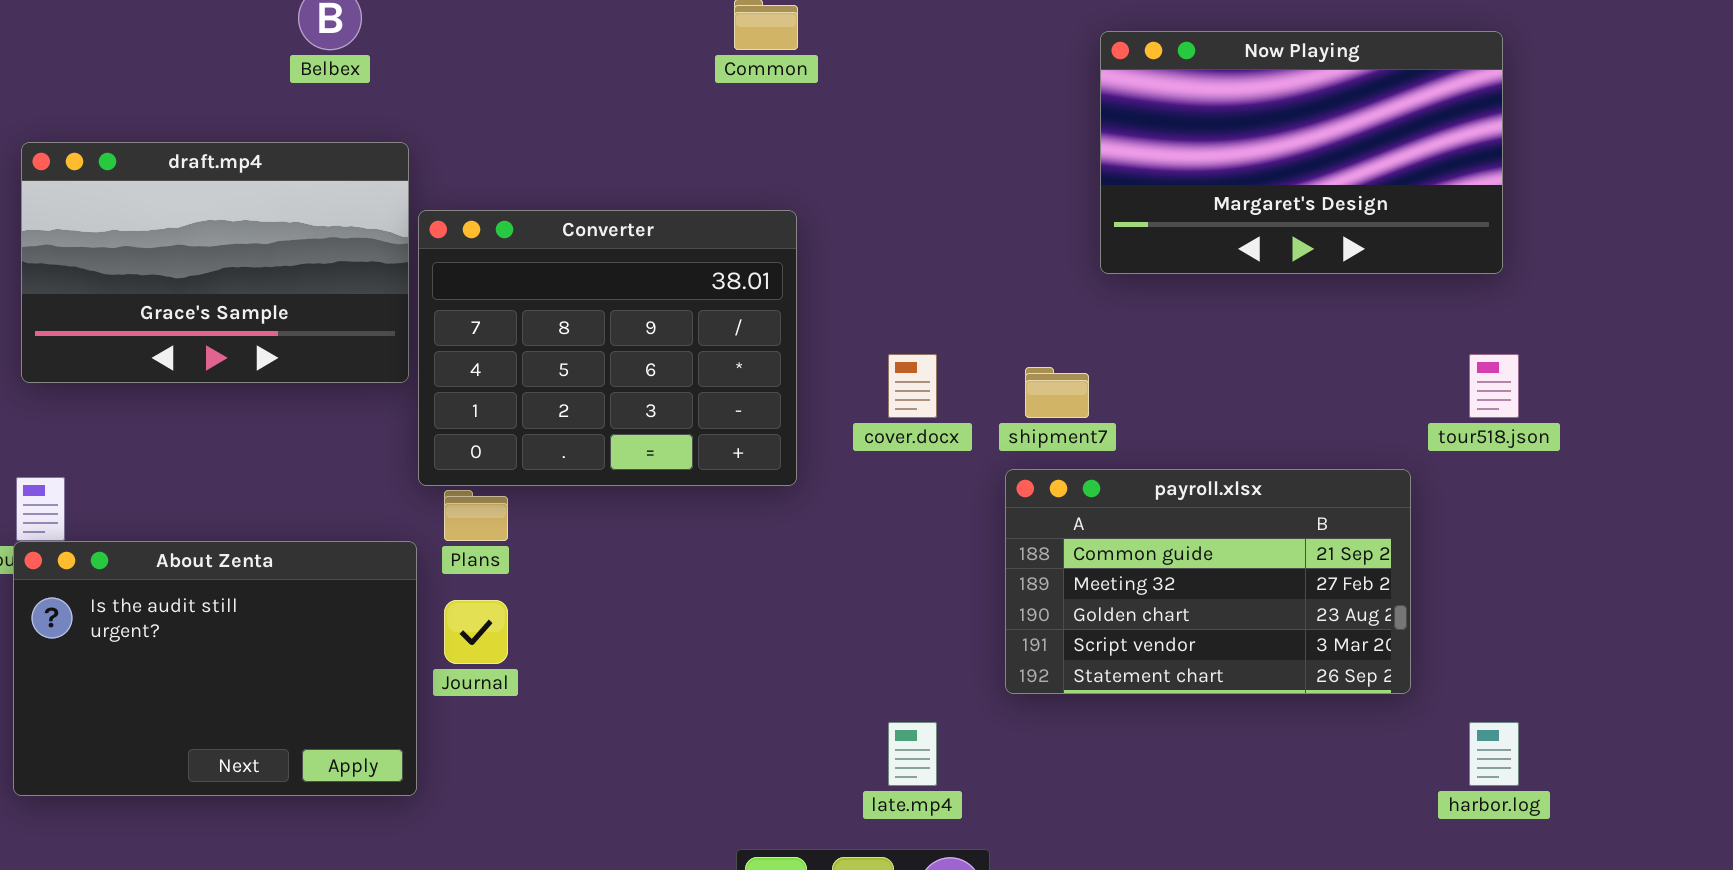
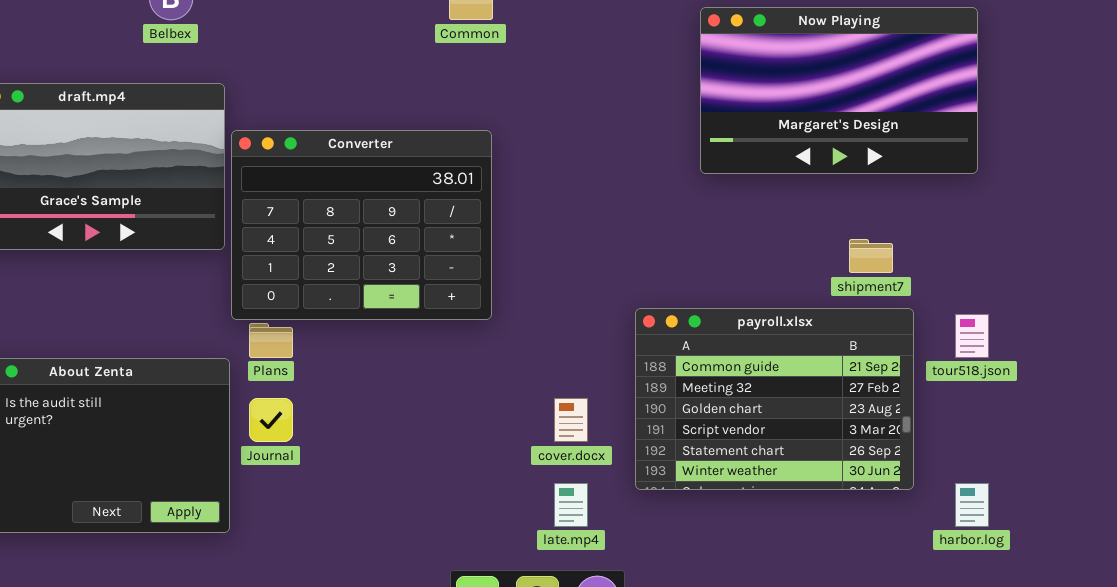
cover.docx: [888,354,937,418] -> [554,398,588,442], moved
tour518.json: [1469,354,1519,418] -> [955,314,989,358], moved
shipment7: [1025,367,1089,418] -> [849,239,893,273], moved
payroll.xlsx: [1005,469,1411,694] -> [635,308,914,490], resized

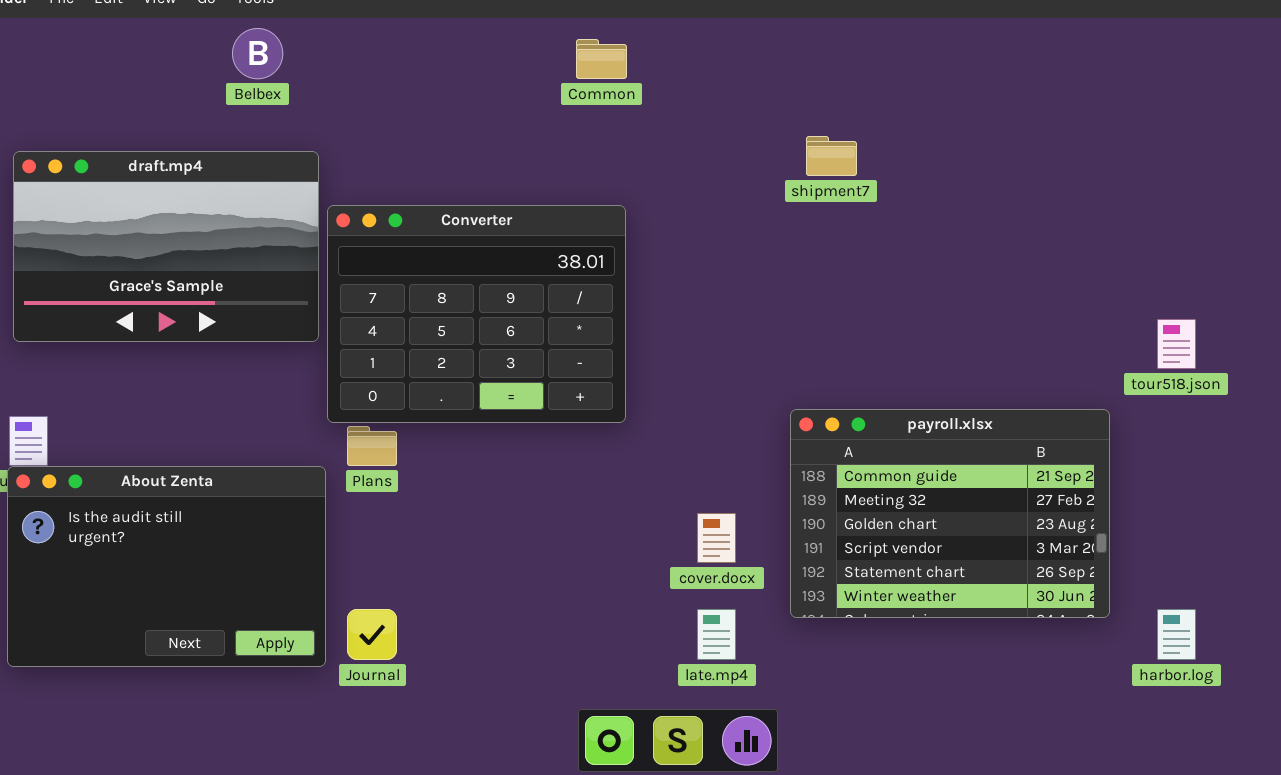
Now Playing: [700,7,978,174] -> none, closed
shipment7: [849,239,893,273] -> [806,136,857,176], moved
tour518.json: [955,314,989,358] -> [1157,319,1196,369], moved
Journal: [249,398,293,442] -> [347,609,397,660], moved

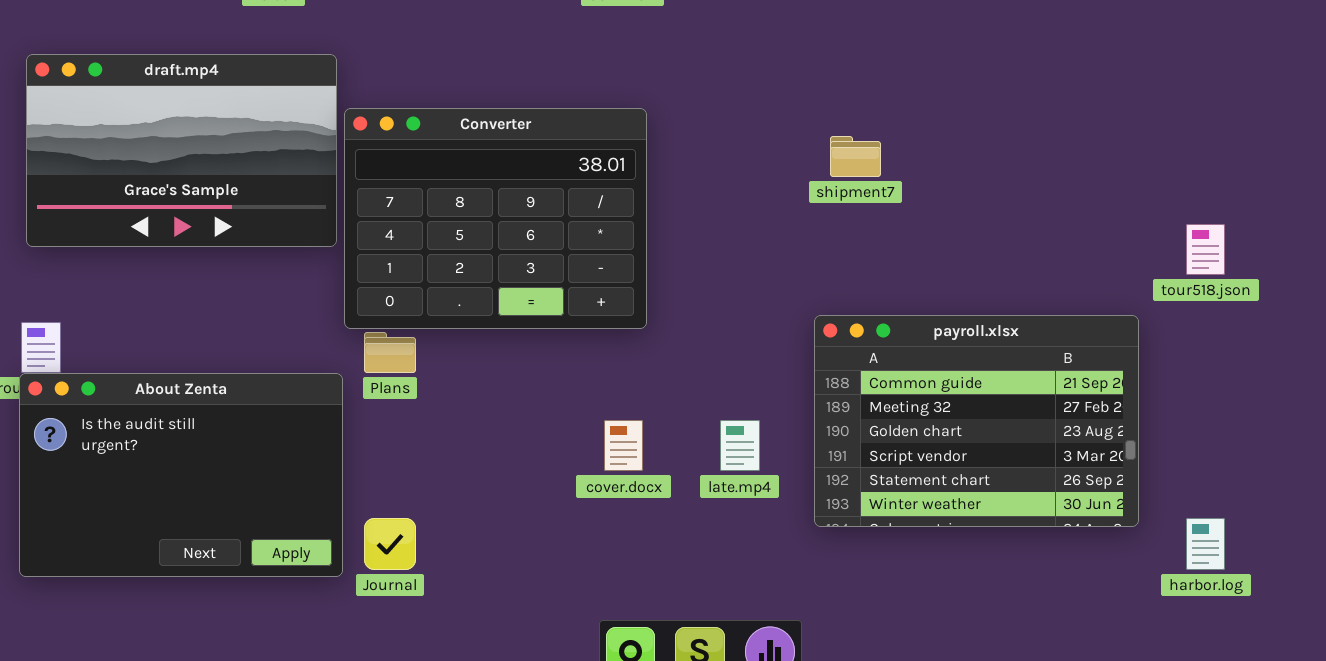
shipment7: [806,136,857,176] -> [830,136,881,177], moved
cover.docx: [697,513,736,563] -> [604,420,643,471], moved
late.mp4: [697,609,736,660] -> [720,420,760,471], moved

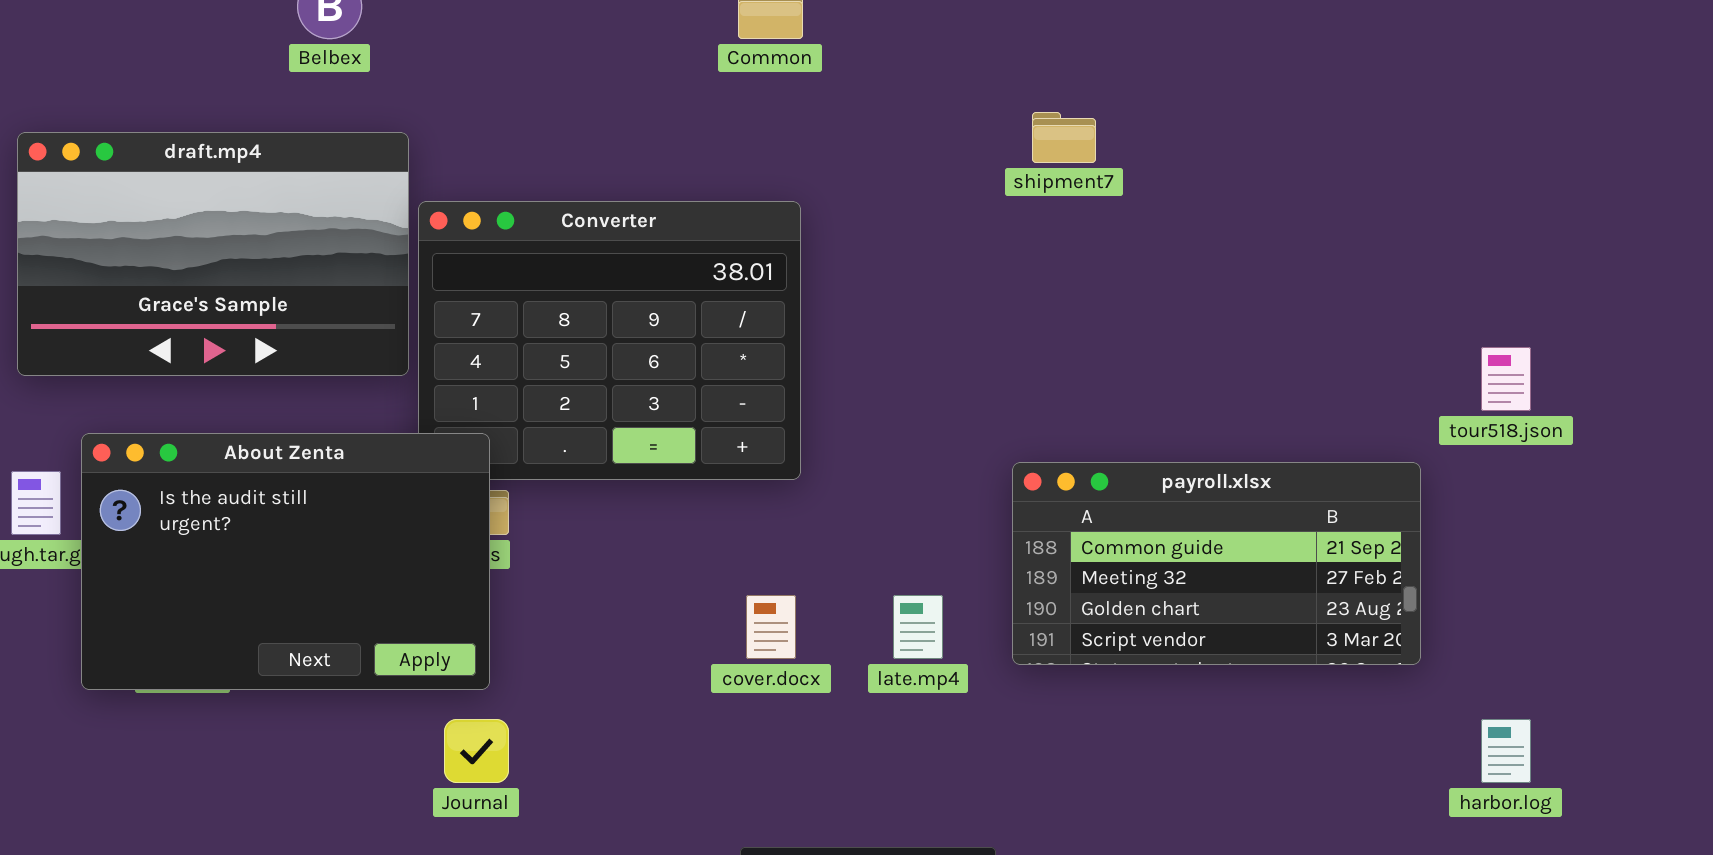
shipment7: [830,136,881,177] -> [1032,112,1096,163], moved
payroll.xlsx: [814,315,1139,527] -> [1012,462,1421,665], resized
About Zenta: [19,373,343,577] -> [81,433,490,690], moved

